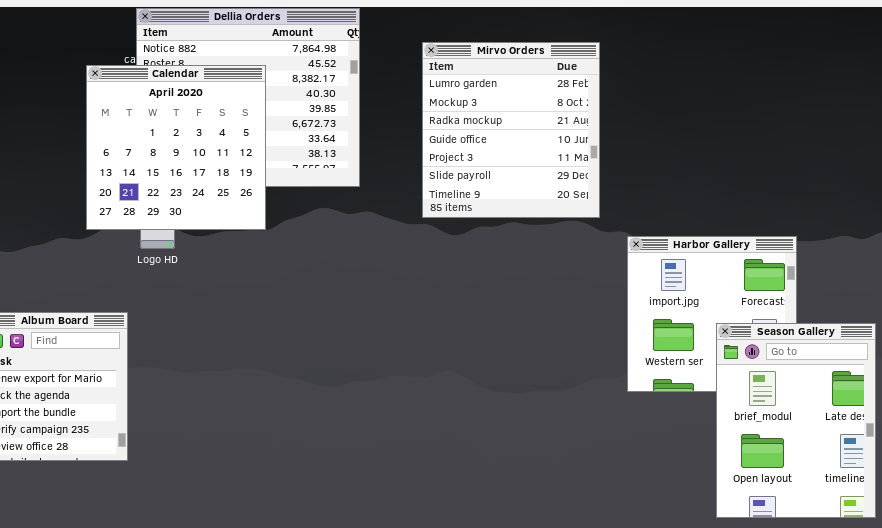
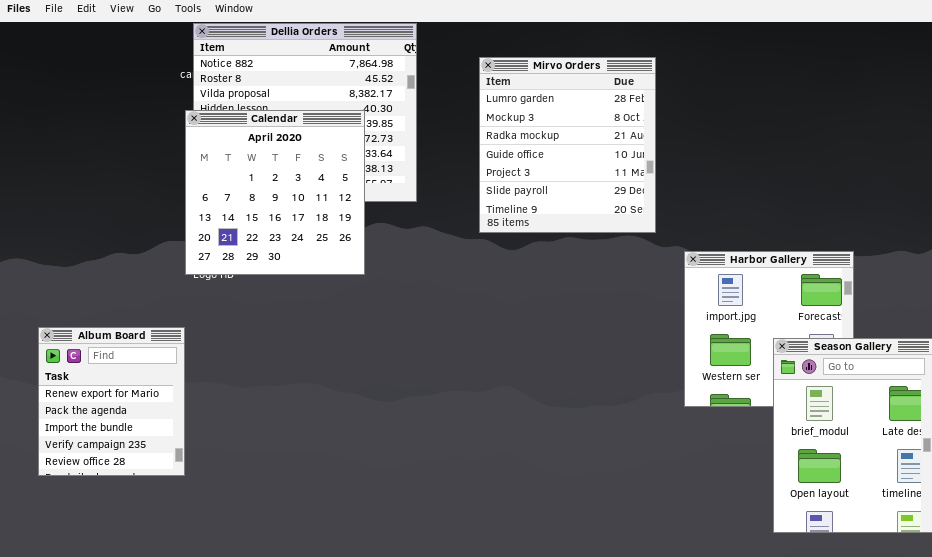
Calendar: [86,65,266,230] -> [185,110,365,275], moved

